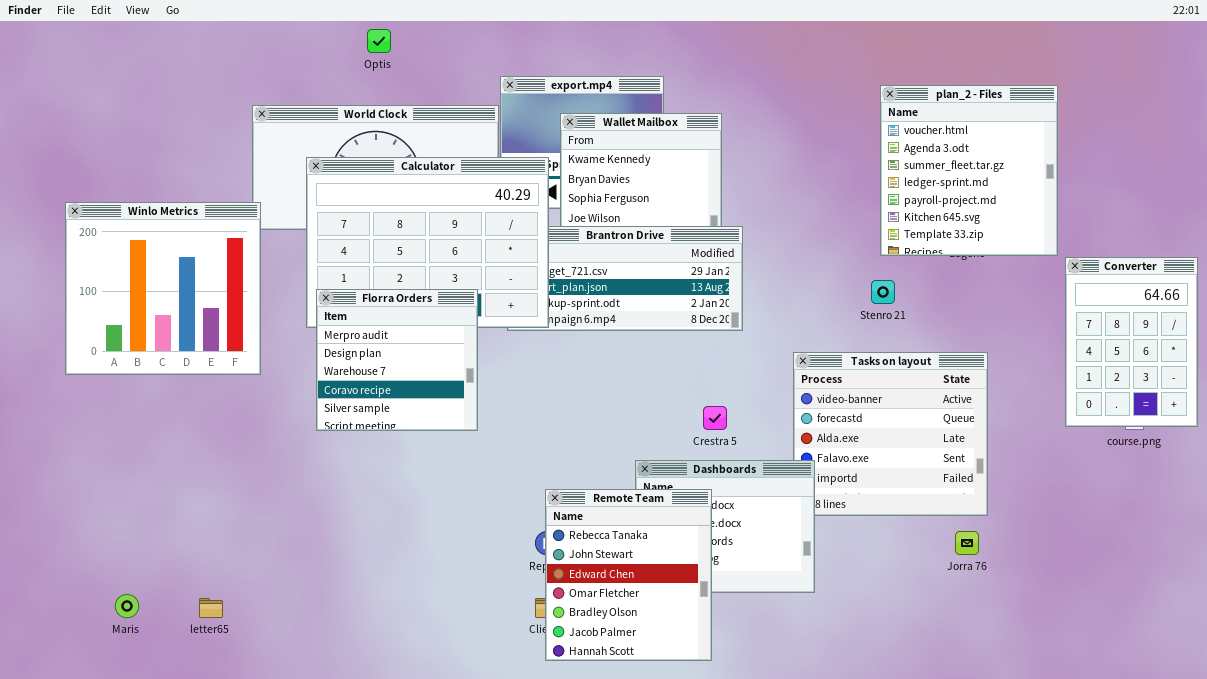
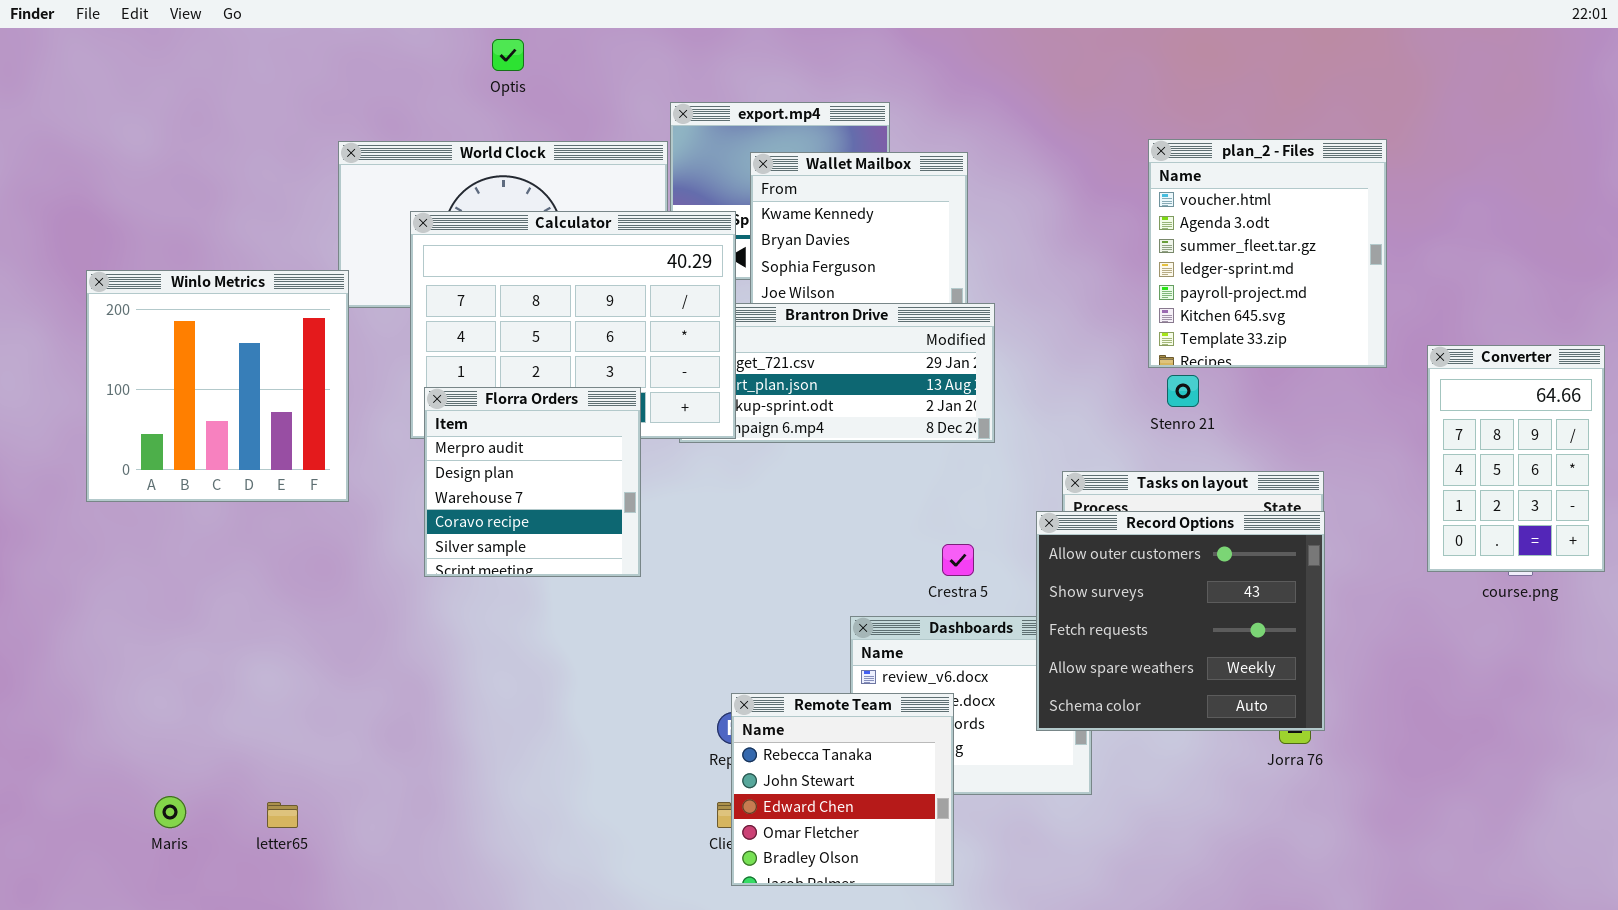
plan_2 - Files: [880,85,1058,256] -> [1148,139,1387,368], moved
Record Options: none -> [1036,511,1325,731], opened
Remote Team: [545,489,712,661] -> [731,693,954,886], resized

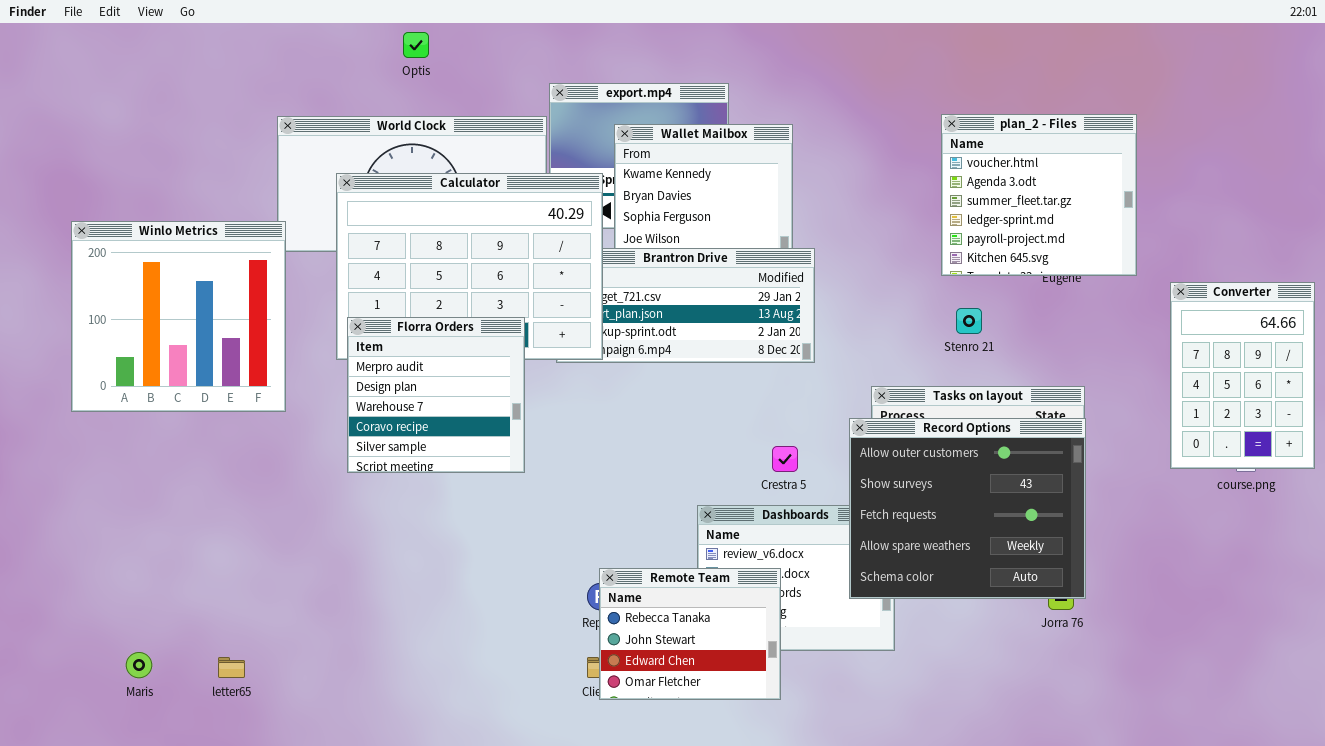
plan_2 - Files: [1148,139,1387,368] -> [941,114,1137,276], resized
Remote Team: [731,693,954,886] -> [599,568,781,700], resized

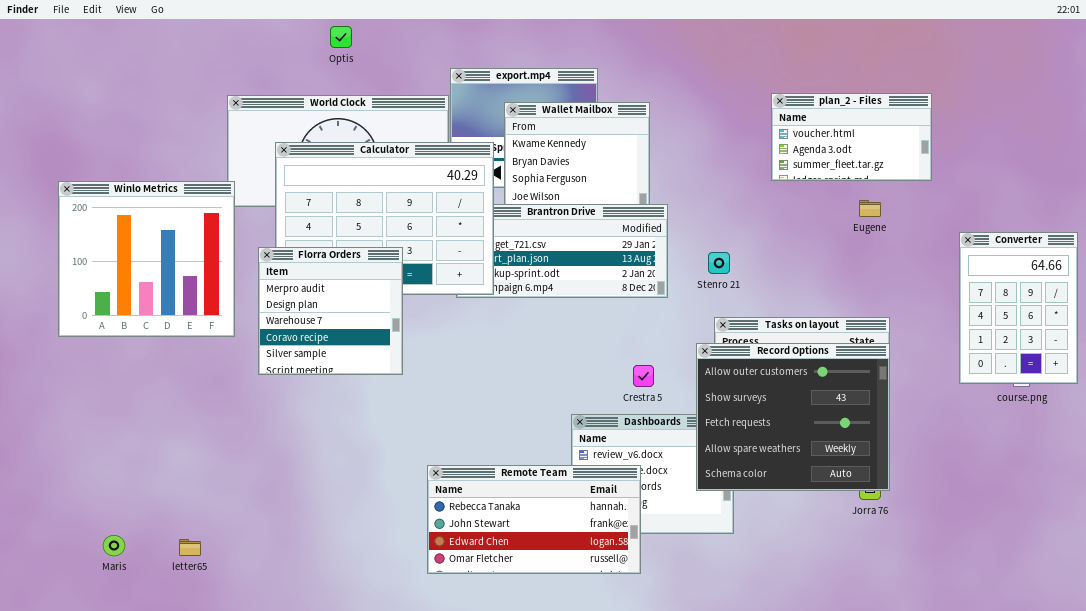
plan_2 - Files: [941,114,1137,276] -> [771,93,932,181], resized
Stenro 21: [956,308,982,334] -> [708,252,730,274], moved
Florra Orders: [347,317,525,473] -> [258,247,403,375], moved
Remote Team: [599,568,781,700] -> [427,465,641,574], resized

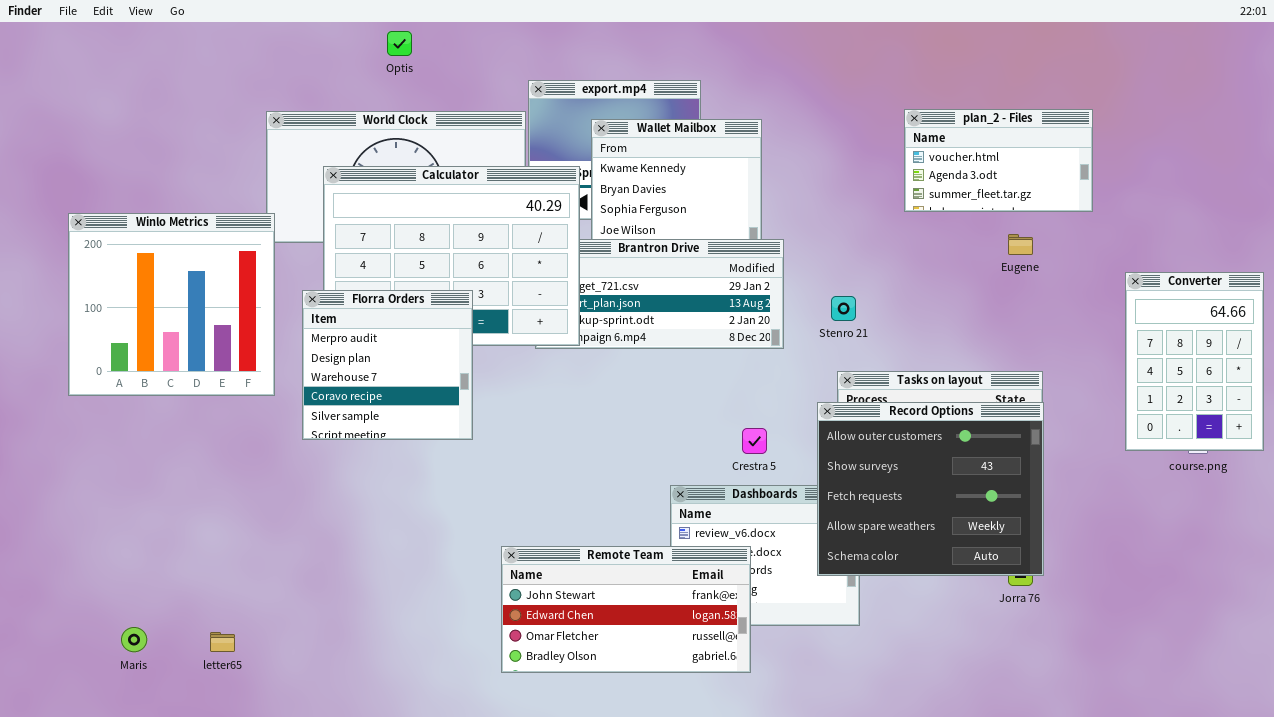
Remote Team: [427,465,641,574] -> [501,546,751,673], scrolled down 1 row

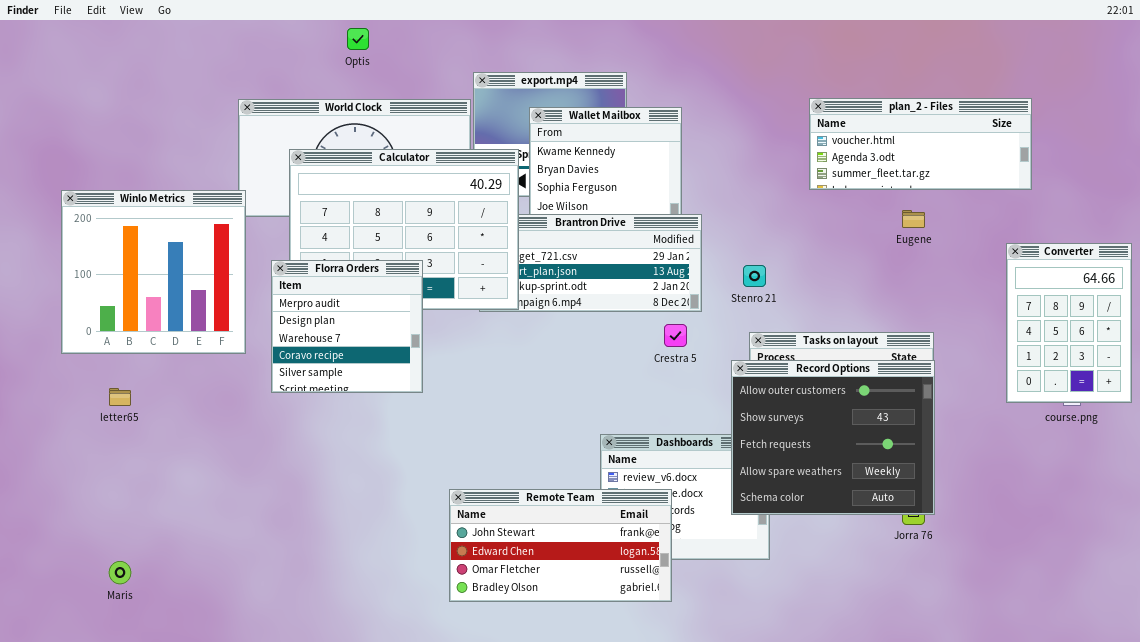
plan_2 - Files: [904,109,1093,212] -> [809,98,1032,190], resized
Crestra 5: [742,428,767,454] -> [664,324,687,347], moved
letter65: [210,632,235,652] -> [109,388,131,406], moved

